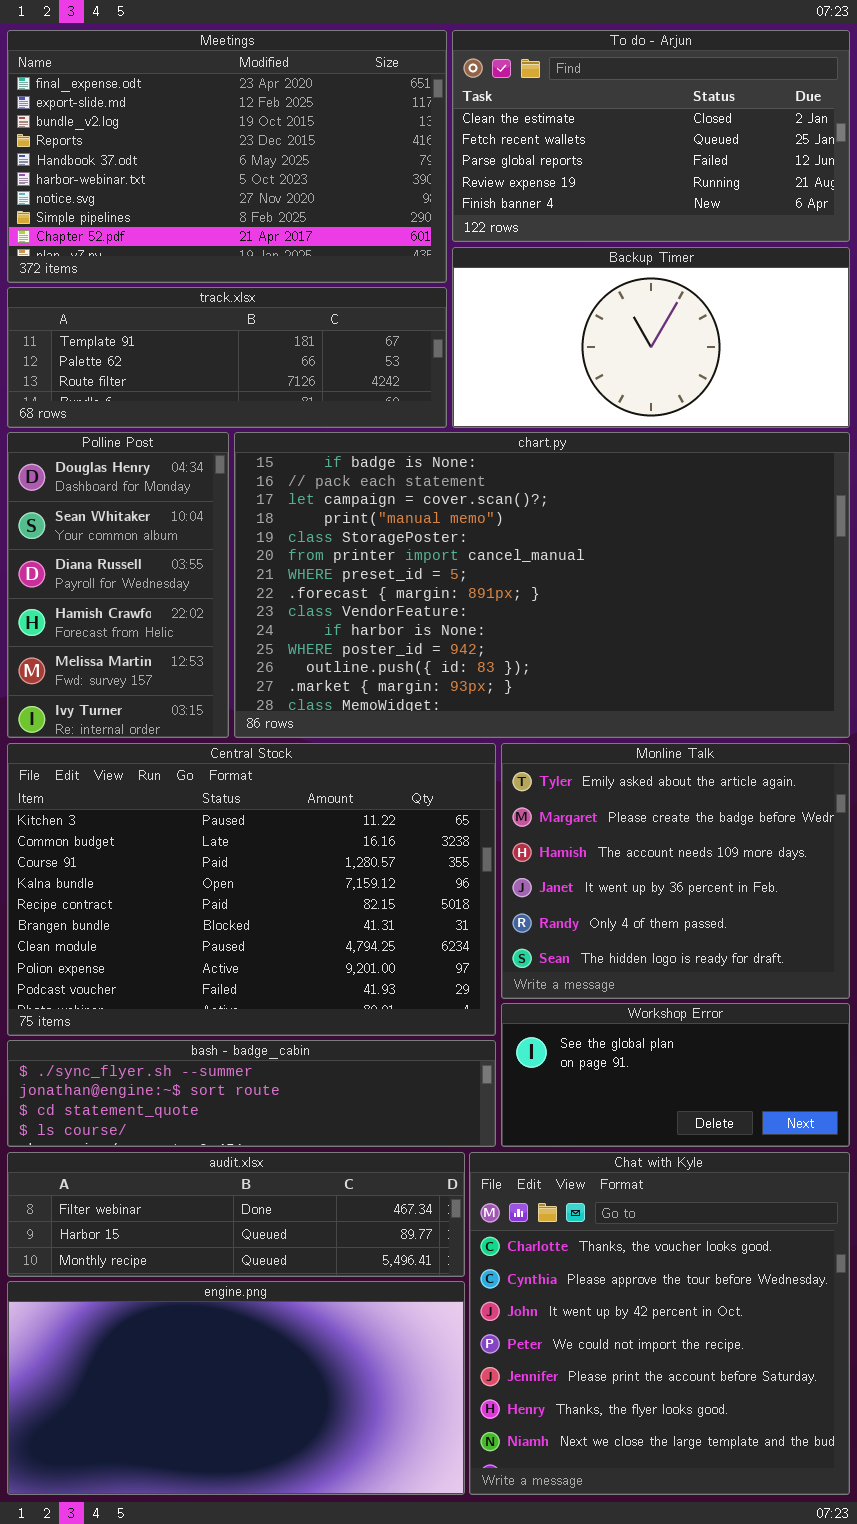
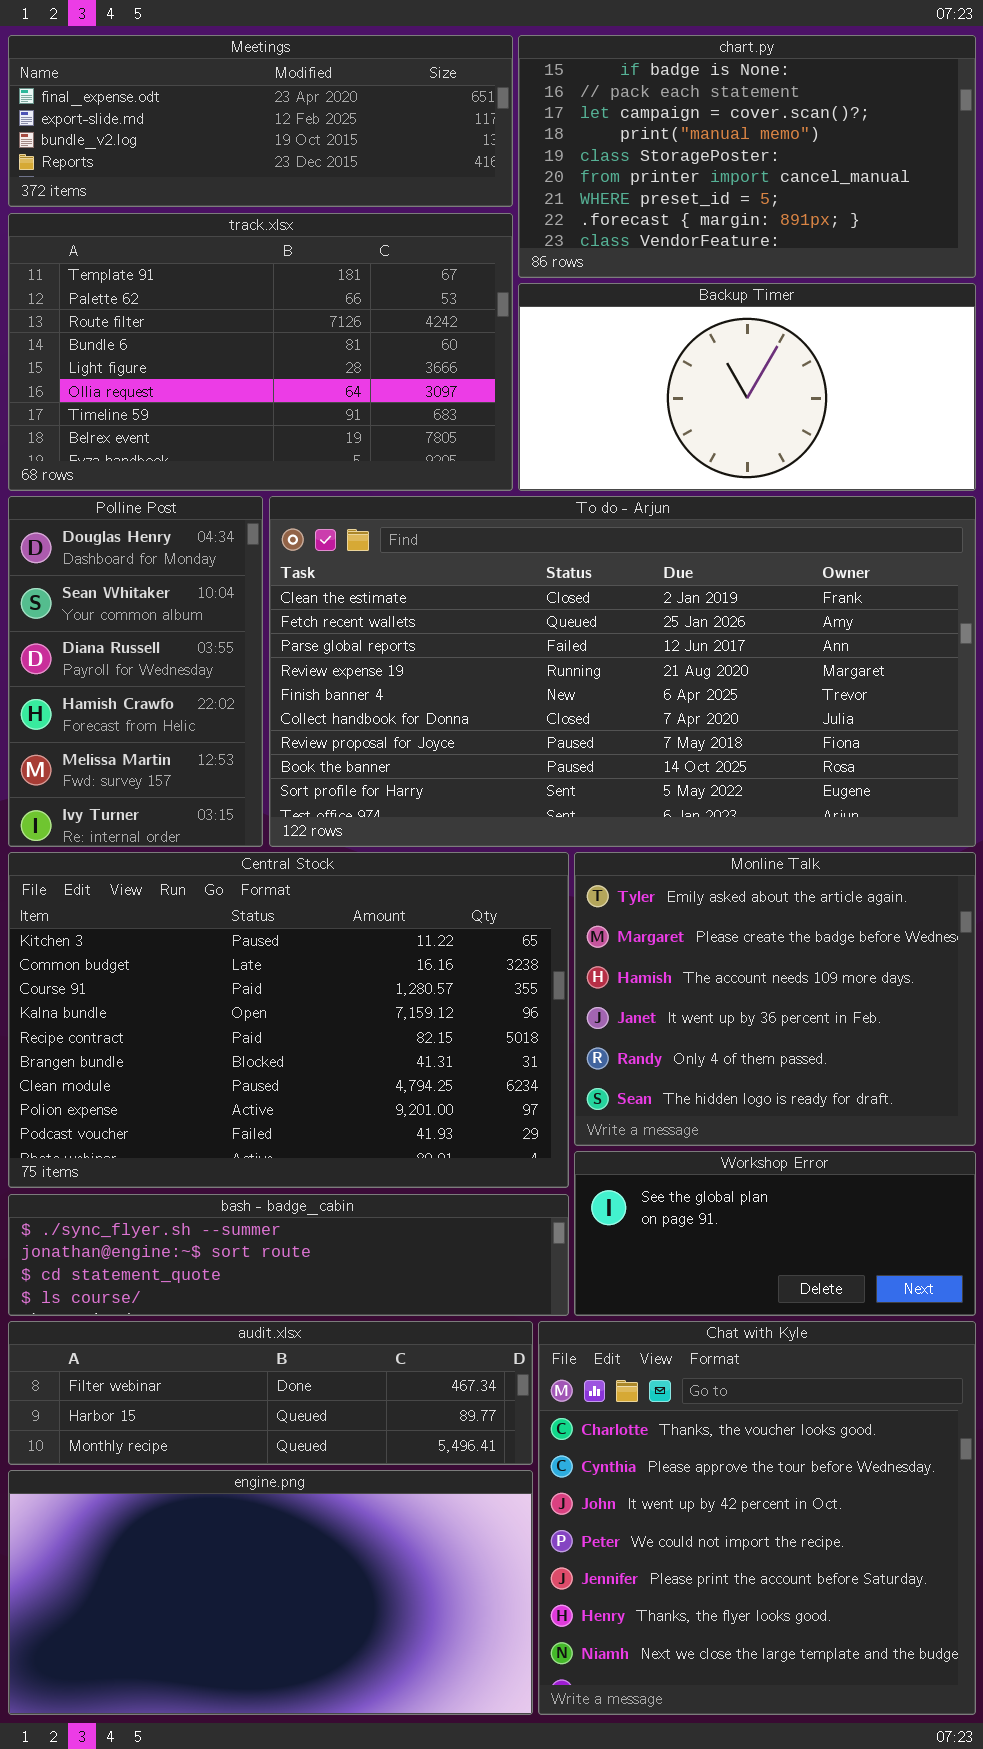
Meetings: [7,30,447,283] -> [8,35,513,207], resized
To do - Arjun: [452,30,850,242] -> [269,496,976,847], moved, resized
track.xlsx: [7,287,447,428] -> [8,213,513,491], resized
chart.py: [234,432,850,738] -> [518,35,976,278], moved, resized

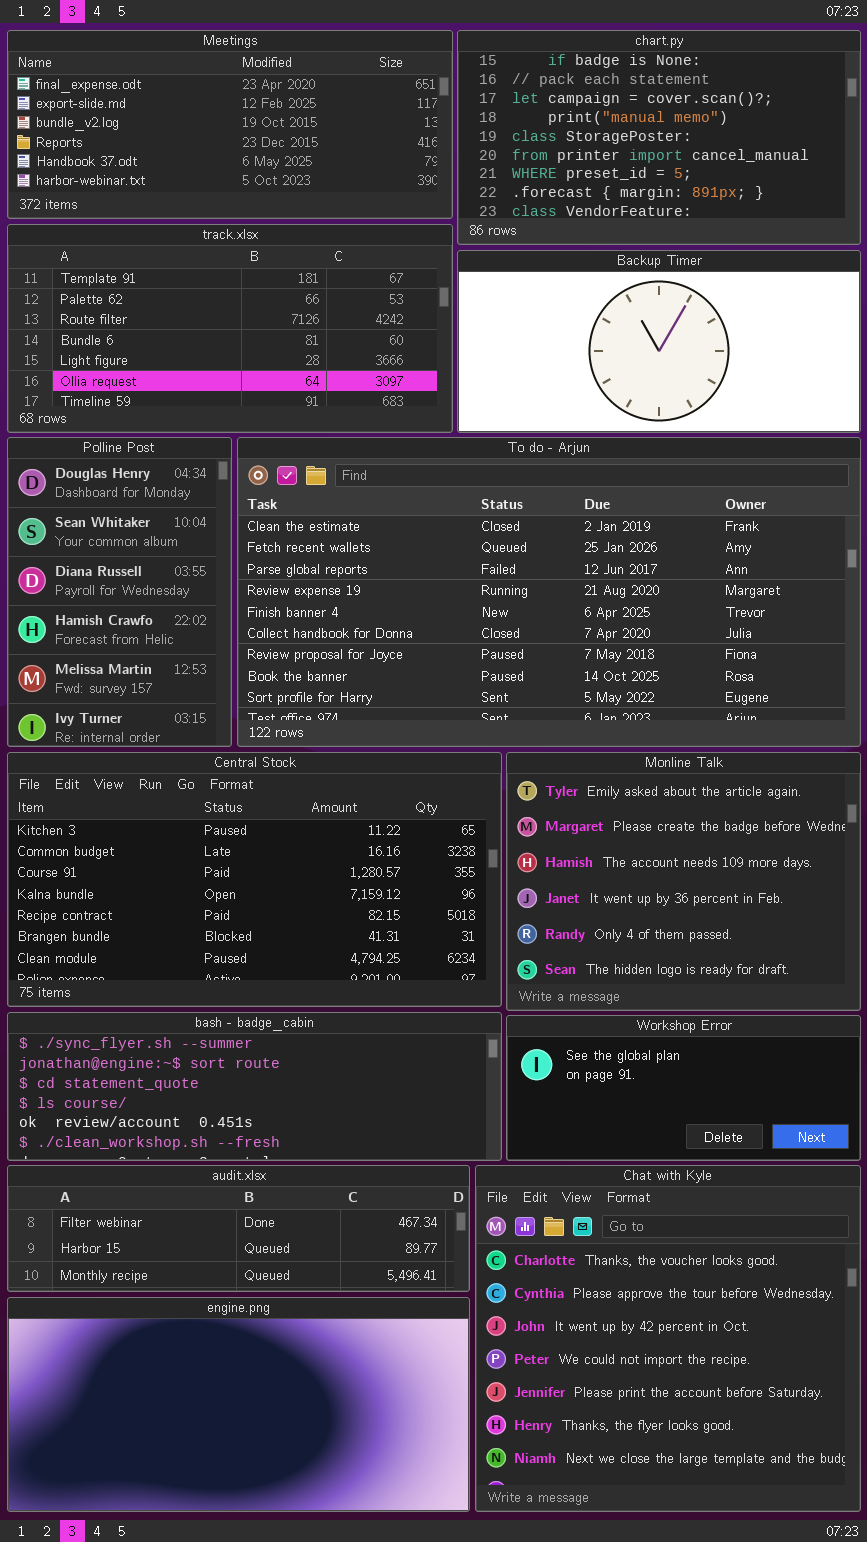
Meetings: [8,35,513,207] -> [7,30,453,219], resized
track.xlsx: [8,213,513,491] -> [7,224,453,433], resized
Central Stock: [8,852,569,1188] -> [7,752,502,1007], resized
bash - badge_cabin: [8,1194,569,1316] -> [7,1012,502,1161], resized

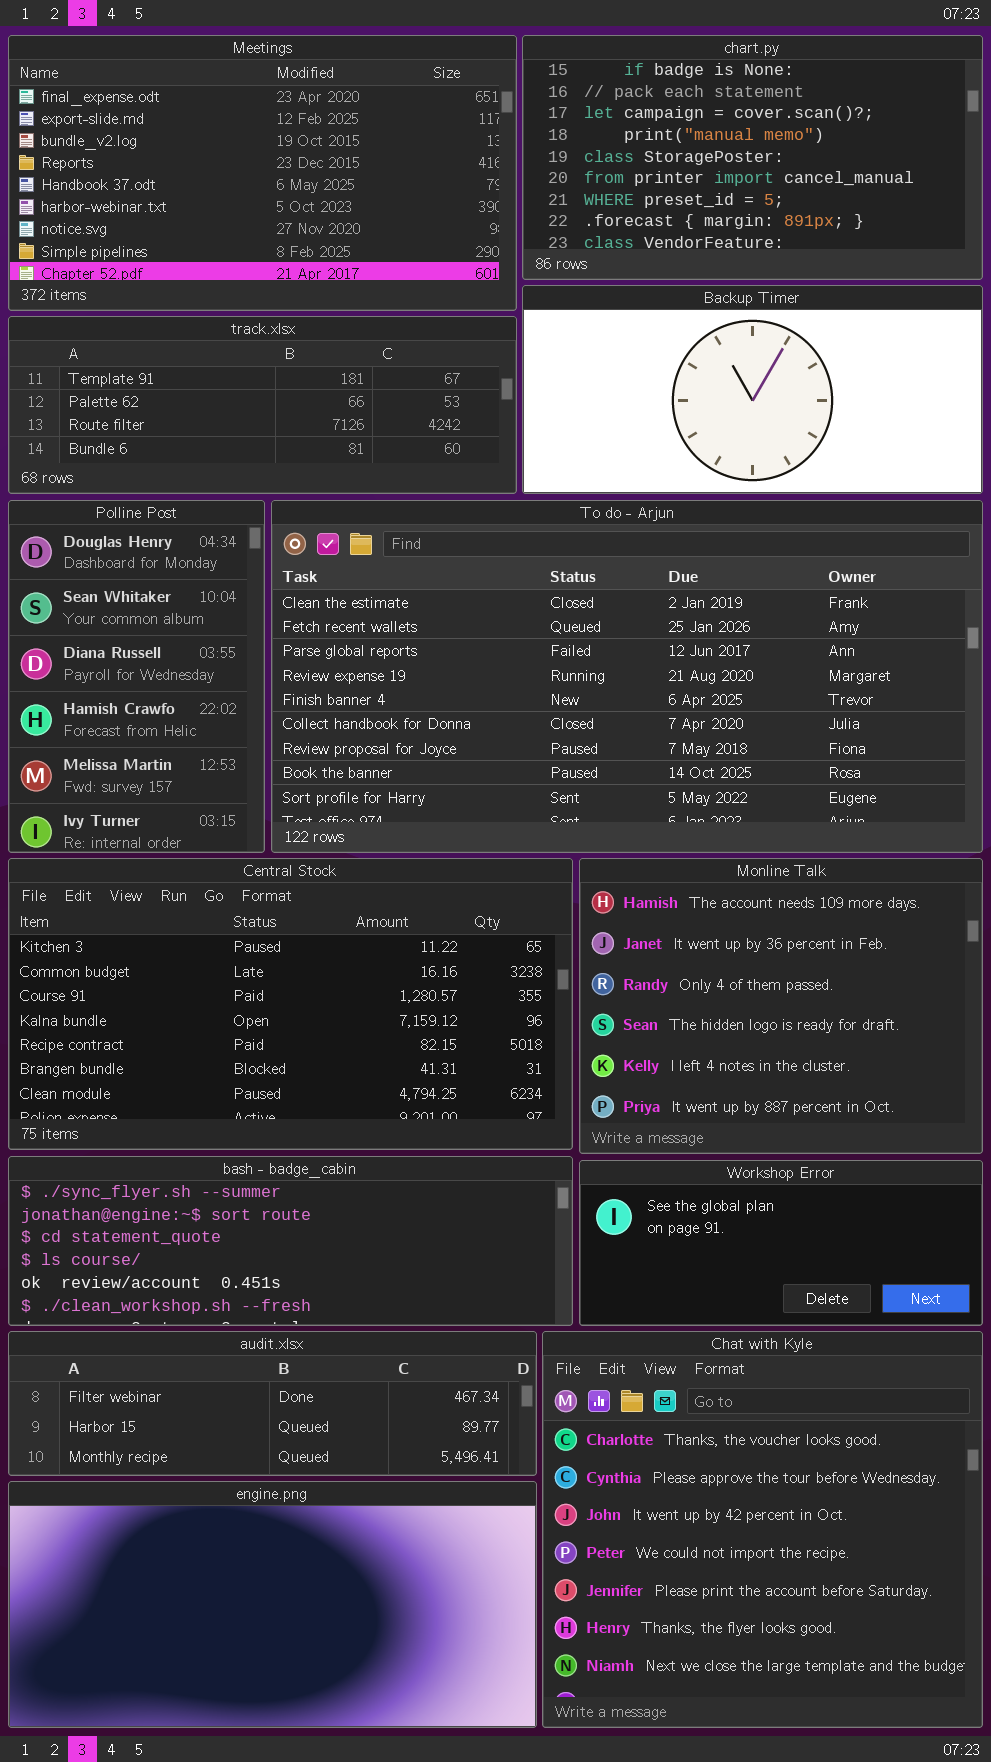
Meetings: [7,30,453,219] -> [8,35,517,311], resized
track.xlsx: [7,224,453,433] -> [8,316,517,494], resized
Monline Talk: [506,752,861,1011] -> [579,858,983,1154], scrolled down 2 rows

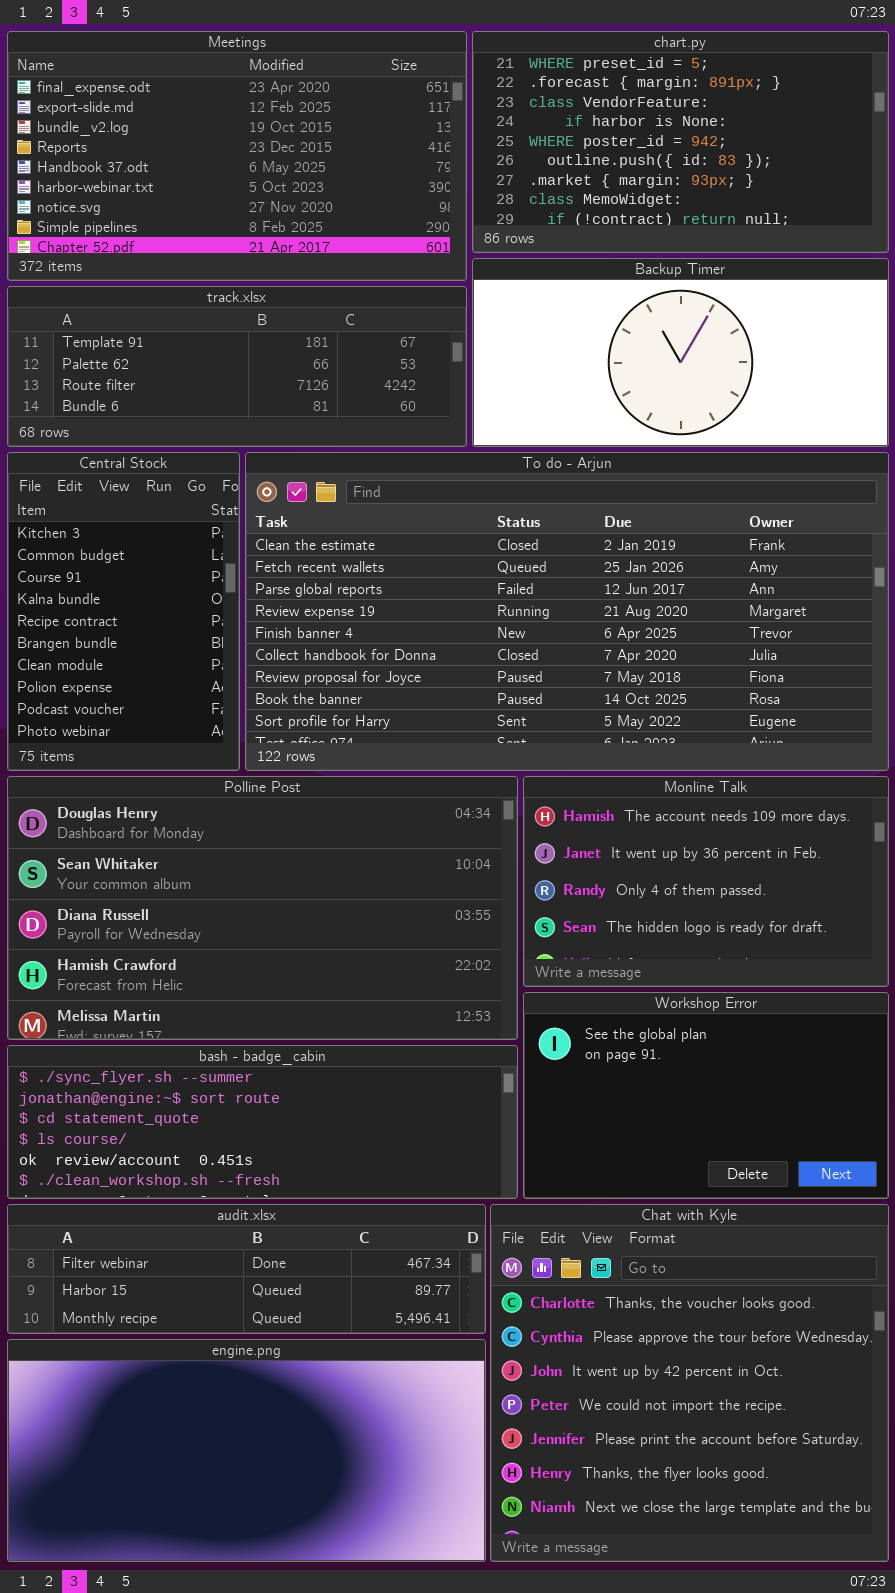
chart.py: [522,35,983,280] -> [472,31,889,253], scrolled down 6 rows
Polline Post: [8,500,265,853] -> [7,776,518,1040], moved, resized
Central Stock: [8,858,573,1150] -> [7,452,240,771], moved, resized
Monline Talk: [579,858,983,1154] -> [523,776,889,987], resized
Workshop Error: [579,1160,983,1326] -> [523,992,889,1199], resized

